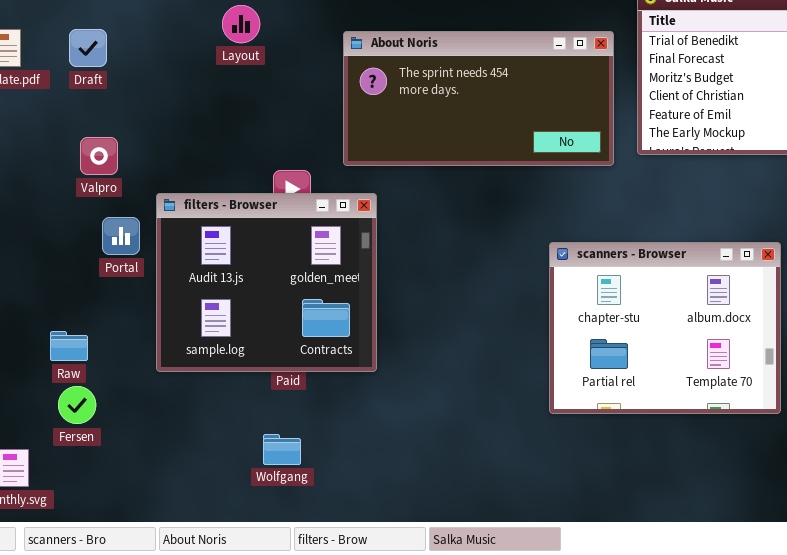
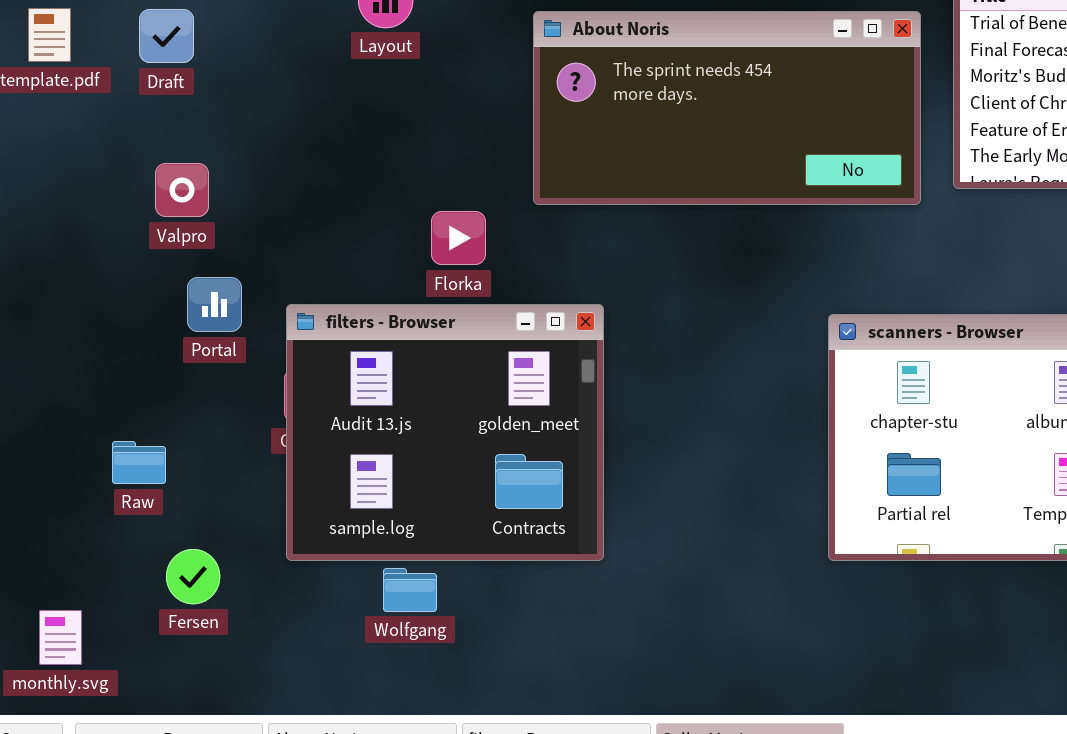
filters - Browser: [156,193,377,372] -> [286,304,604,561], moved
Fersen: [58,386,96,424] -> [166,549,220,604], moved
Wolfgang: [263,434,301,465] -> [383,568,437,612], moved

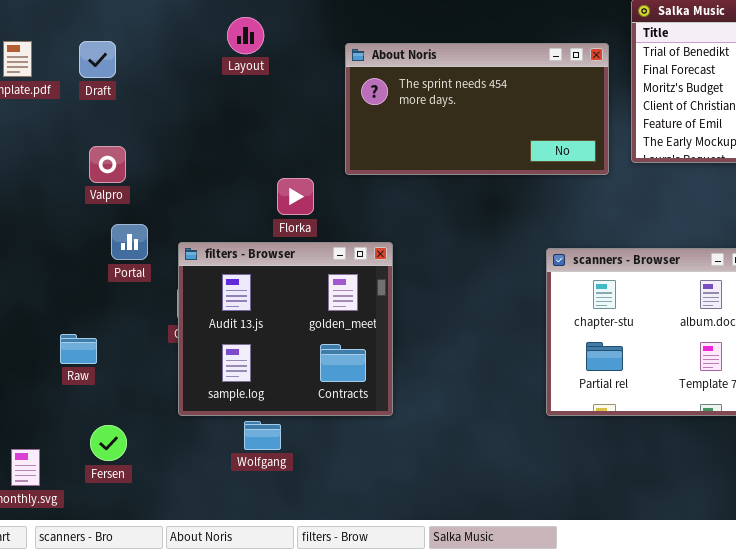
Fersen: [166,549,220,604] -> [90,425,127,461], moved

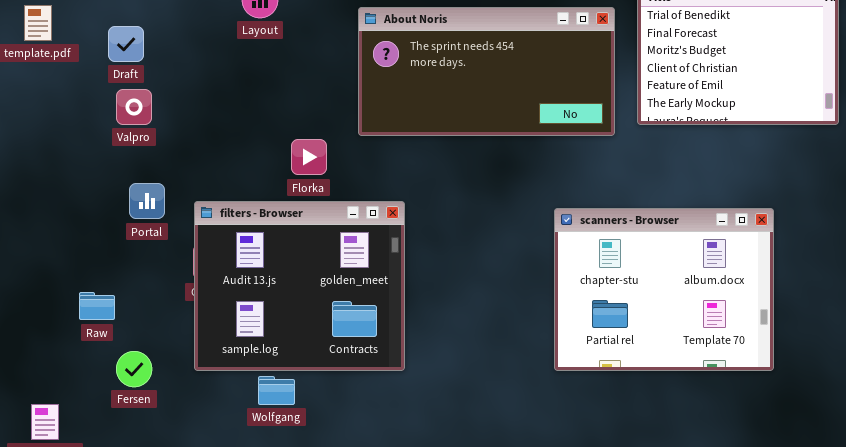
Draft: [79,41,116,78] -> [108,26,144,62], moved
Valpro: [89,146,126,183] -> [116,89,152,125], moved
Fersen: [90,425,127,461] -> [116,351,152,387], moved

